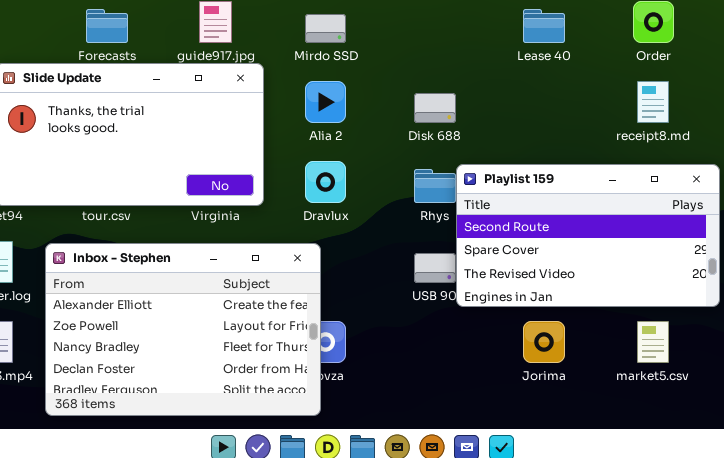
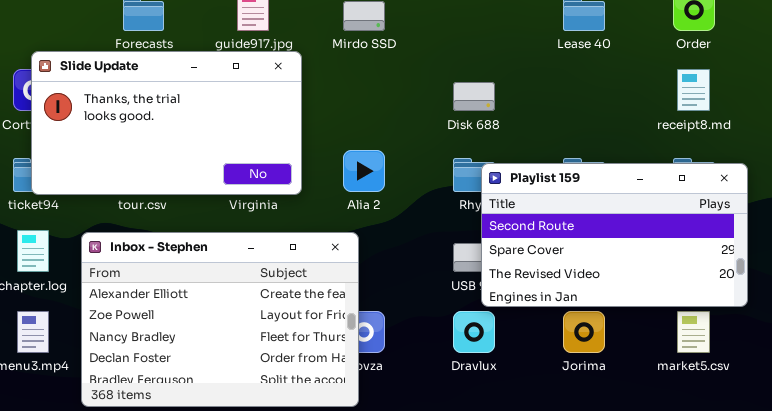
Alia 2: [305,81,346,123] -> [343,150,385,192], moved
Dravlux: [305,161,346,203] -> [453,311,495,353], moved
Playlist 159: [456,164,720,307] -> [481,163,748,307], moved

